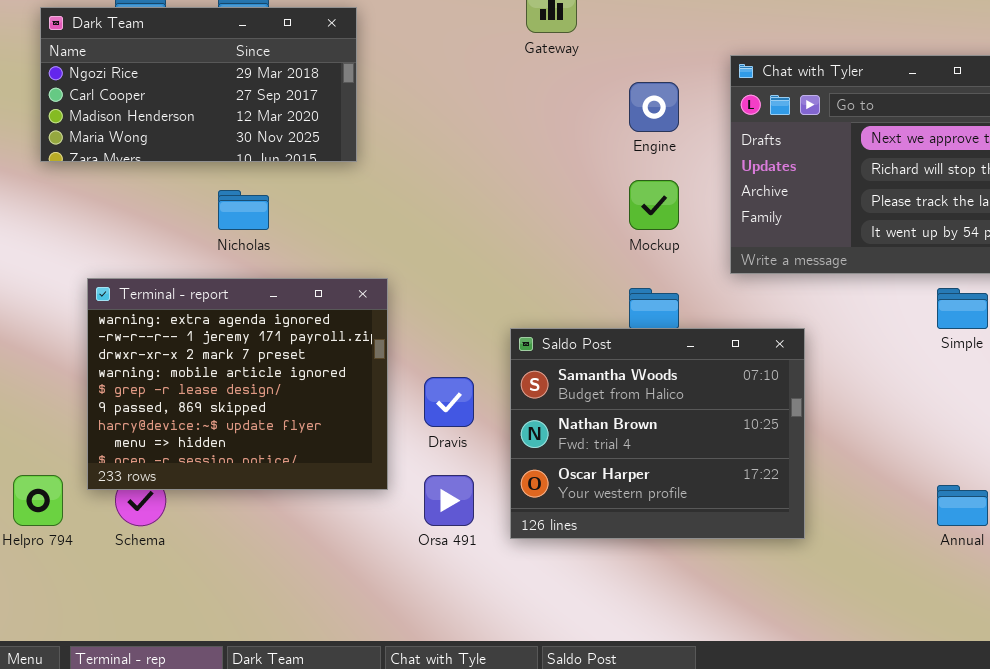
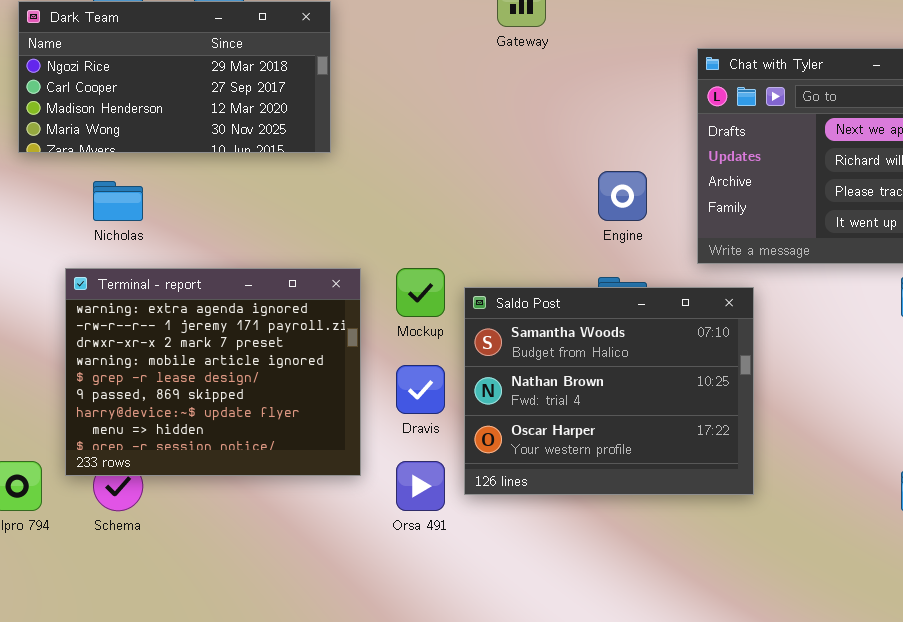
Engine: [629,82,679,132] -> [598,171,647,221], moved
Mockup: [629,180,679,230] -> [396,268,445,317], moved
Nicholas: [218,190,269,230] -> [93,181,143,221], moved
Saldo Post: [510,328,805,539] -> [464,287,754,495], moved

